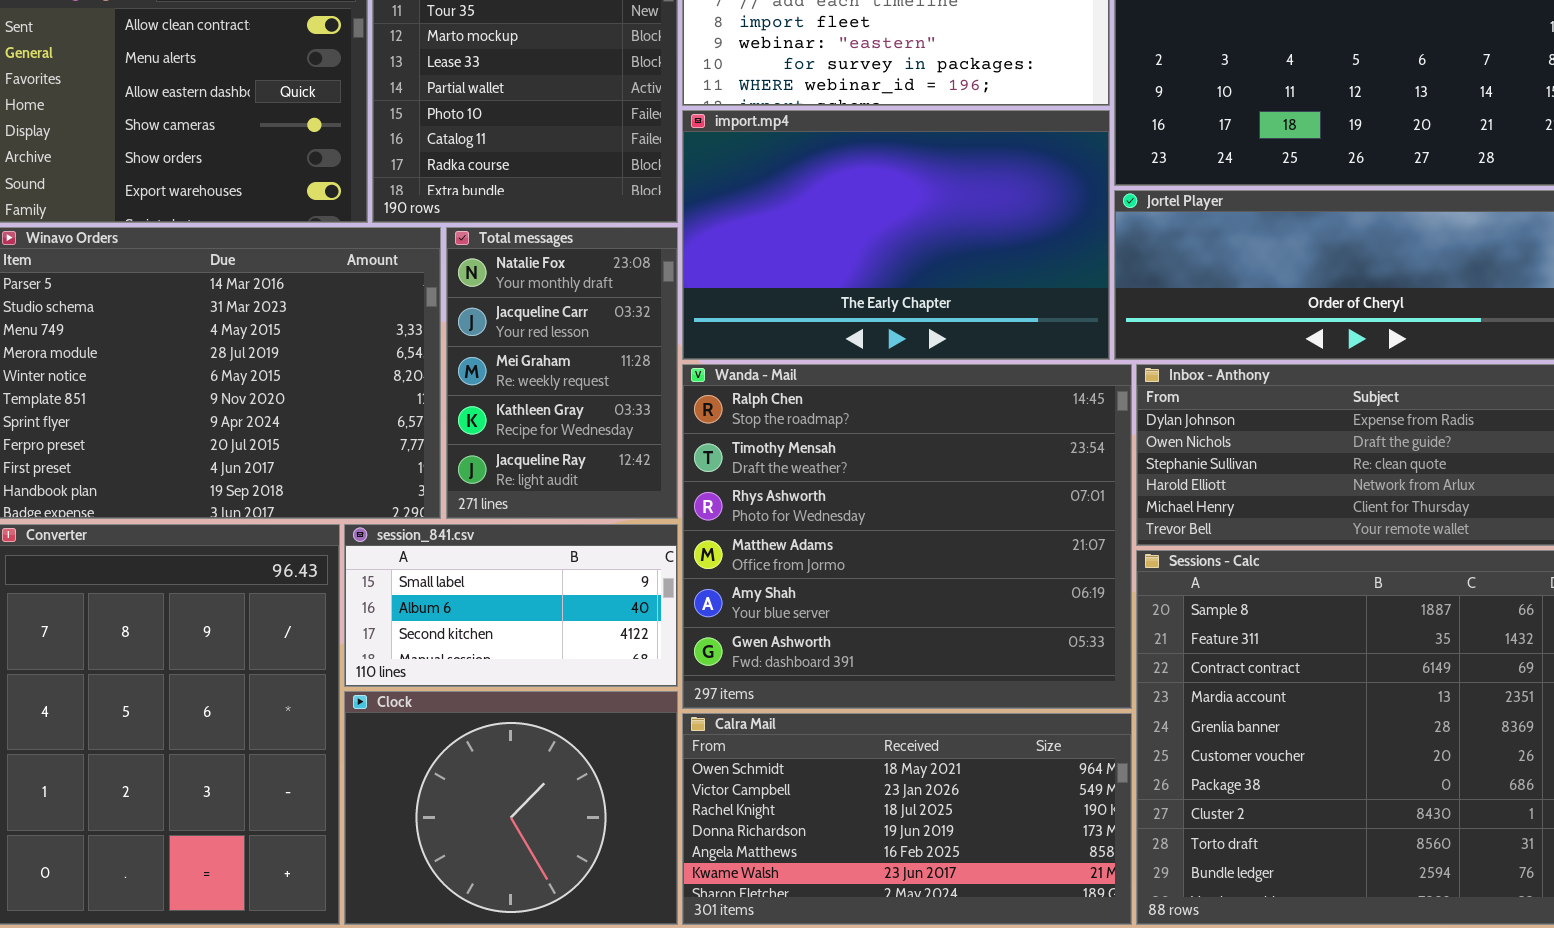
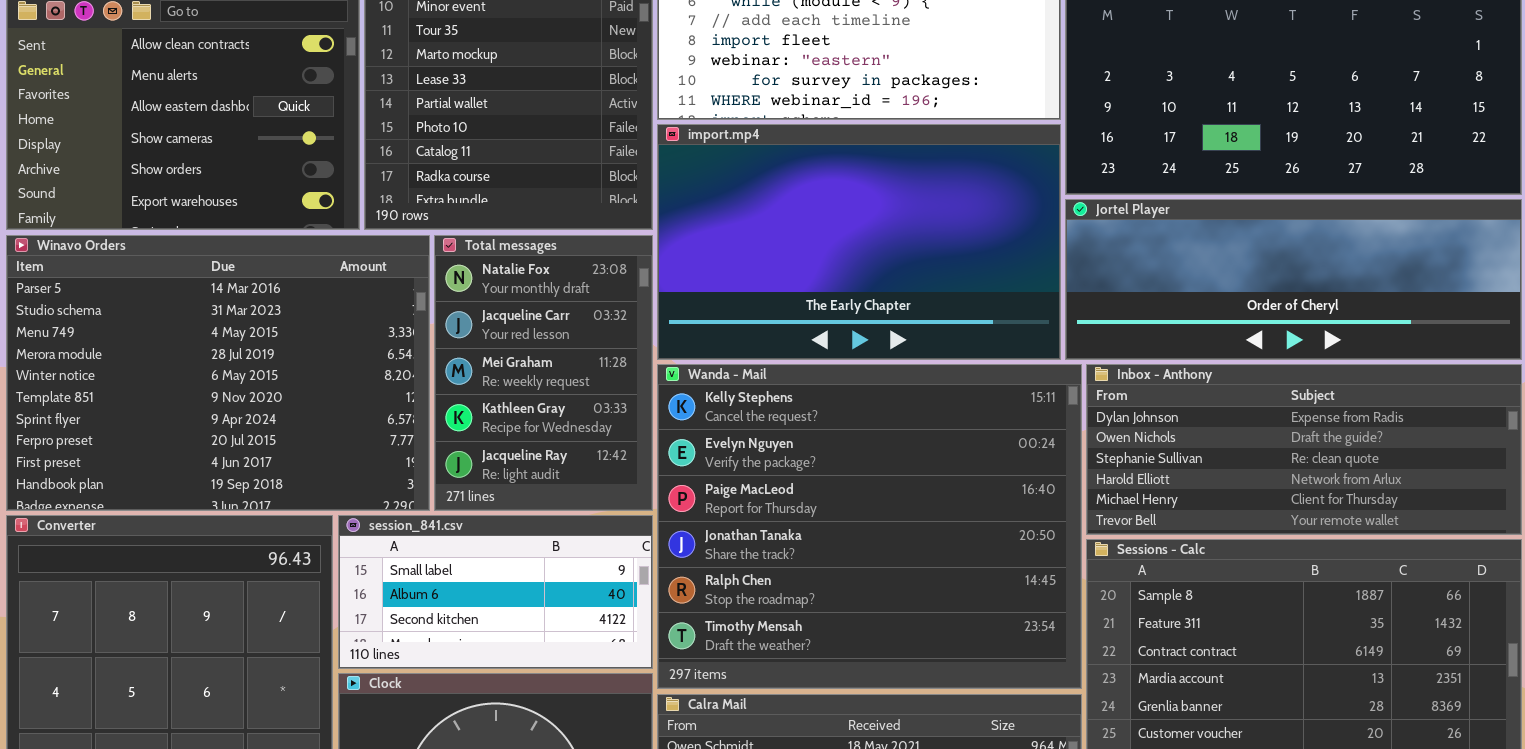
Wanda - Mail: [682,364,1132,709] -> [657,364,1082,689], scrolled up 4 rows

